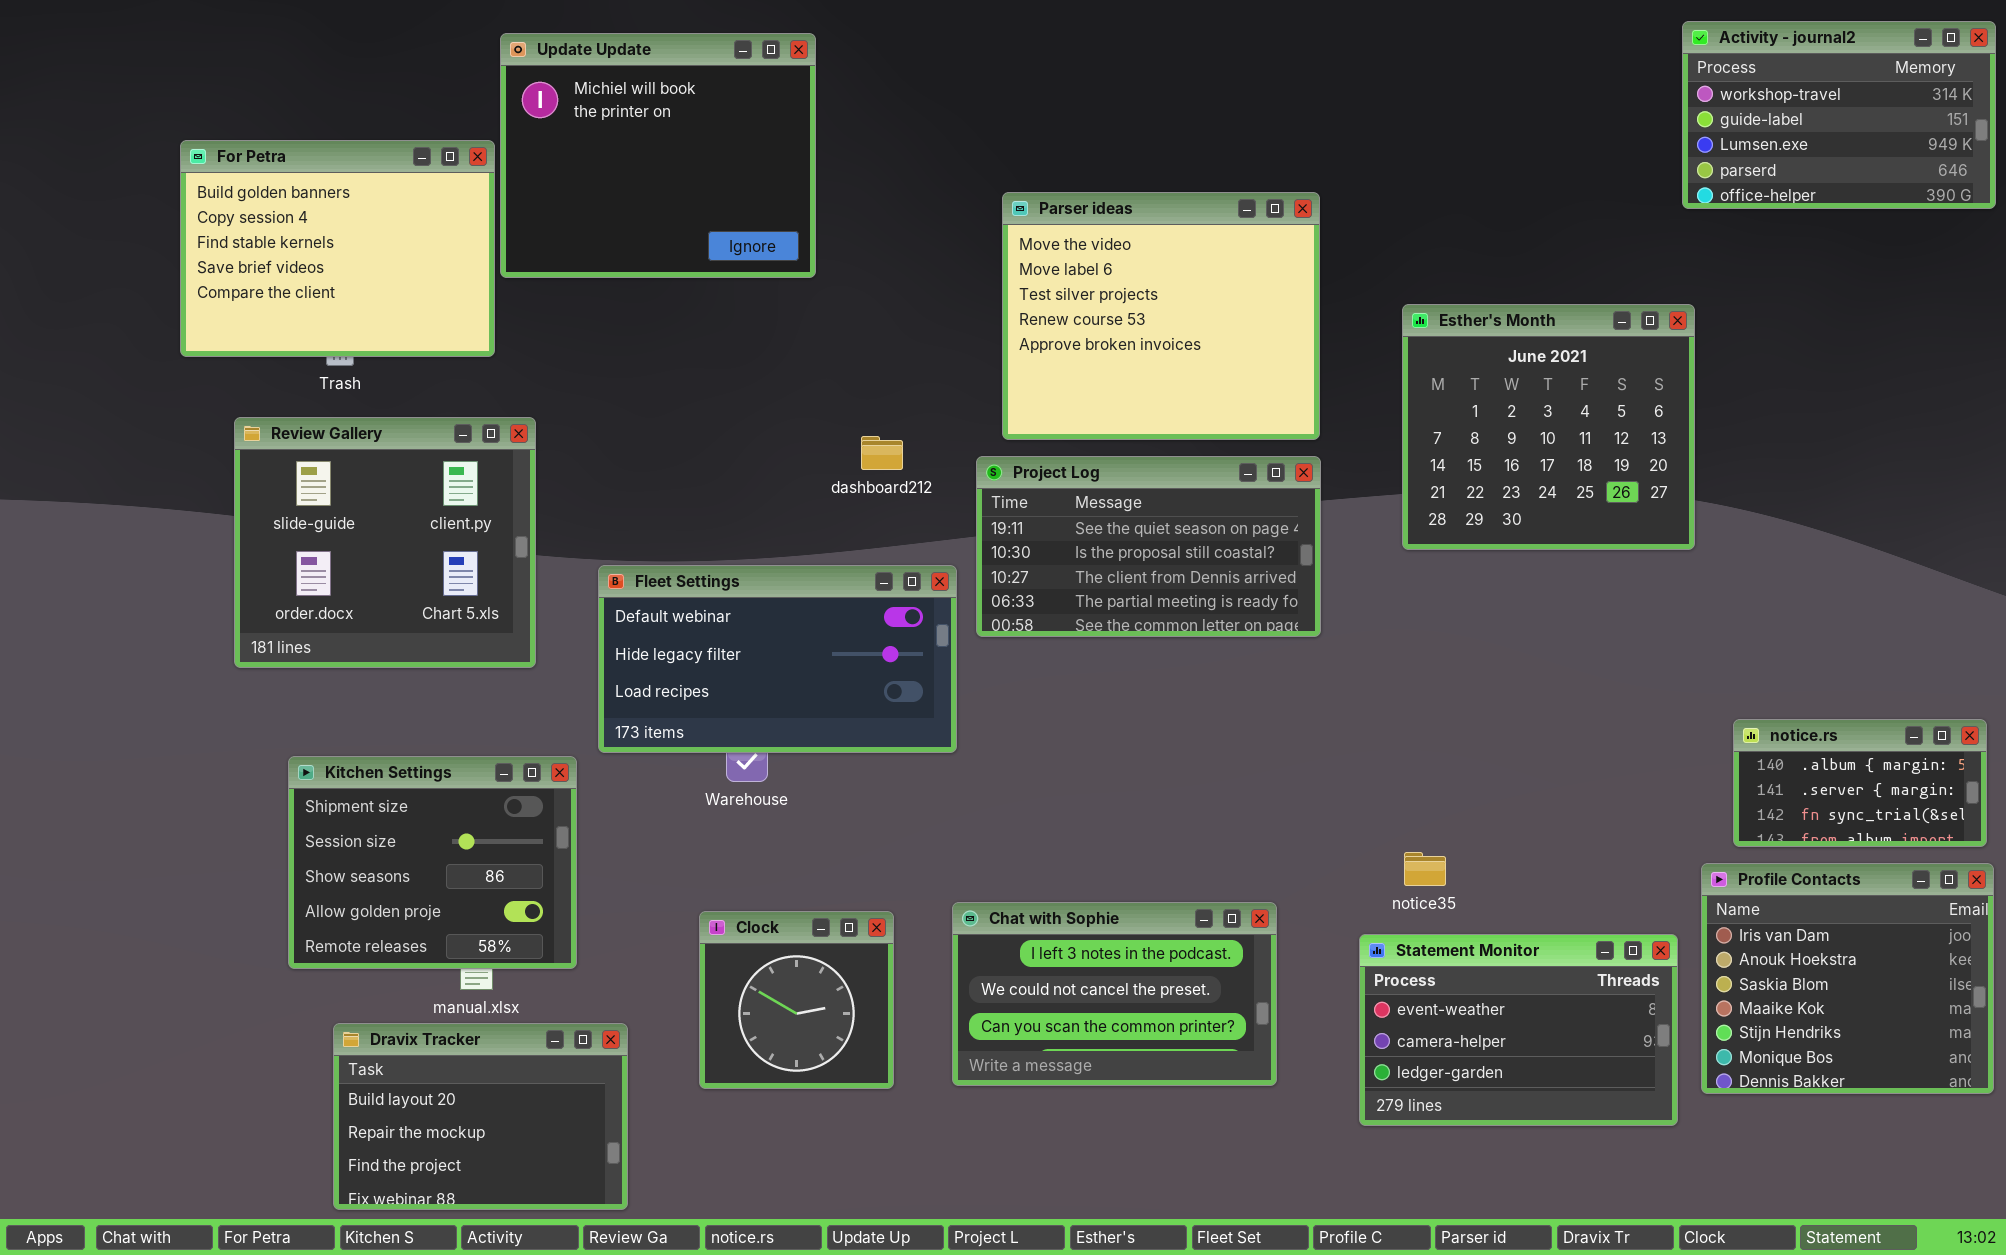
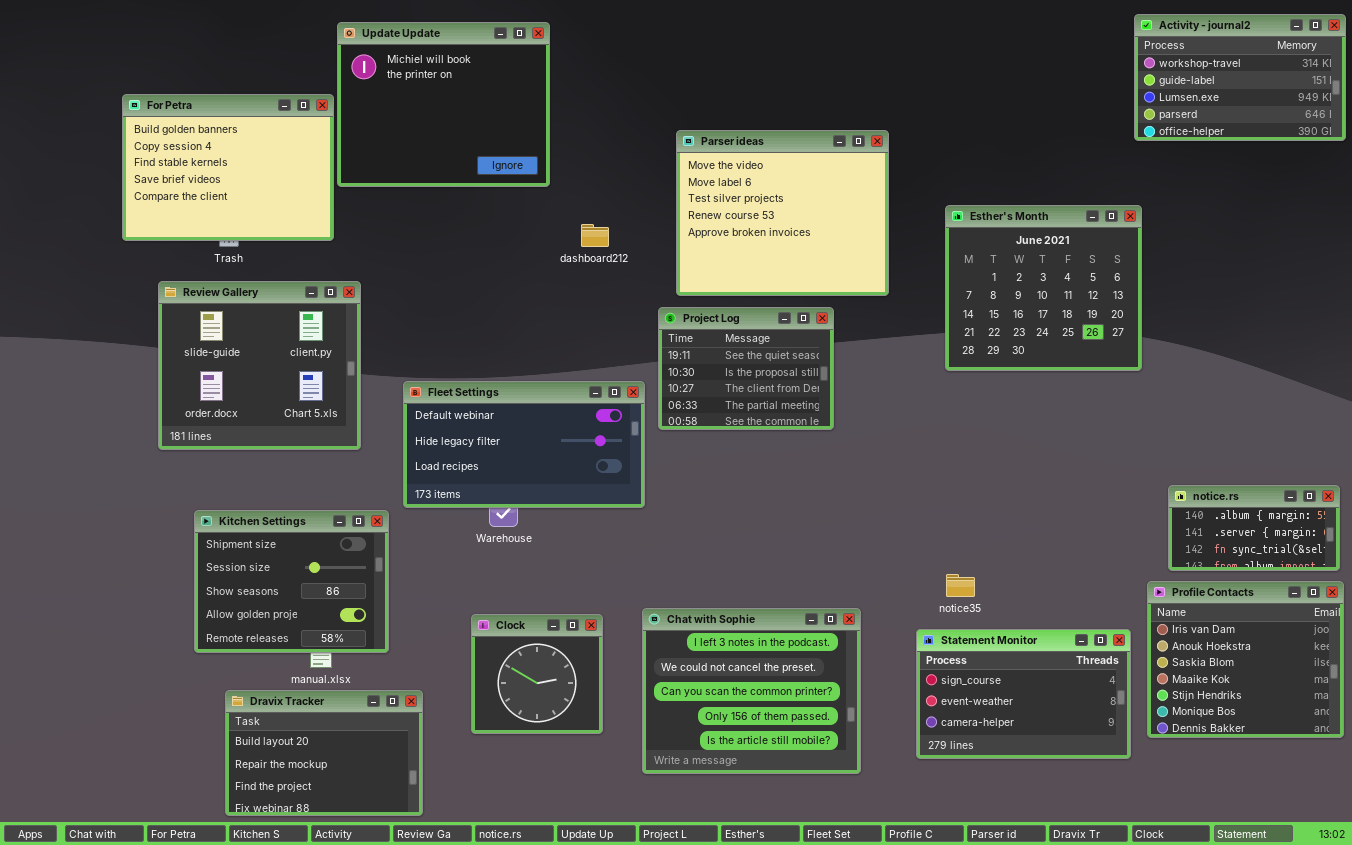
dashboard212: [861,436,903,470] -> [581,224,609,247], moved
Project Log: [976,456,1321,637] -> [658,307,834,430], resized
Chat with Sophie: [952,902,1277,1086] -> [642,608,861,774], resized
Statement Monitor: [1359,934,1678,1126] -> [916,629,1131,759], scrolled up 1 row

